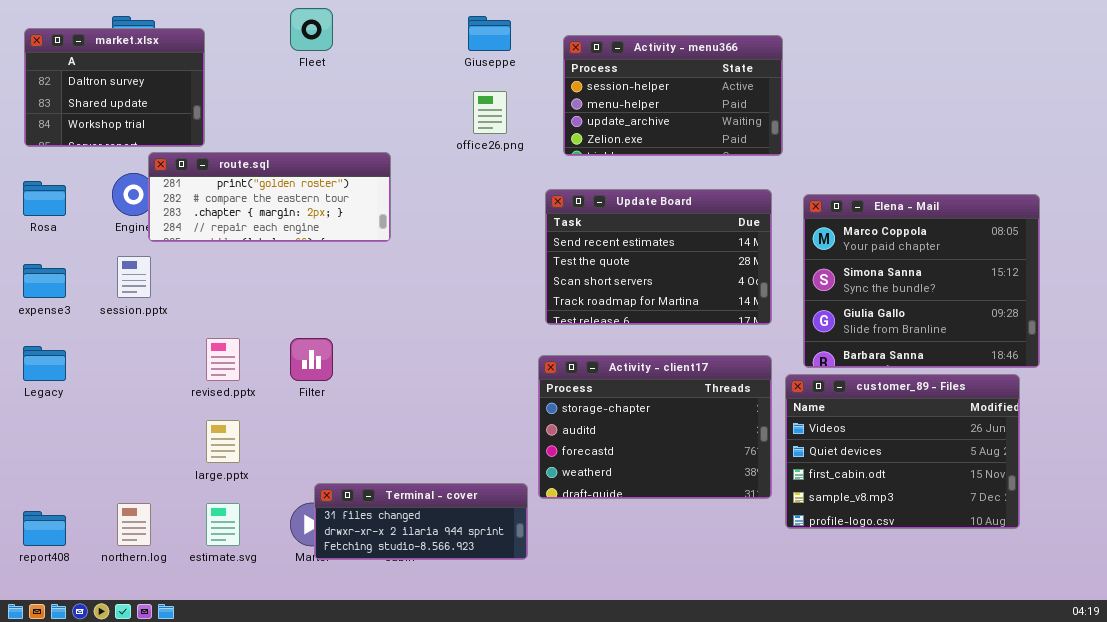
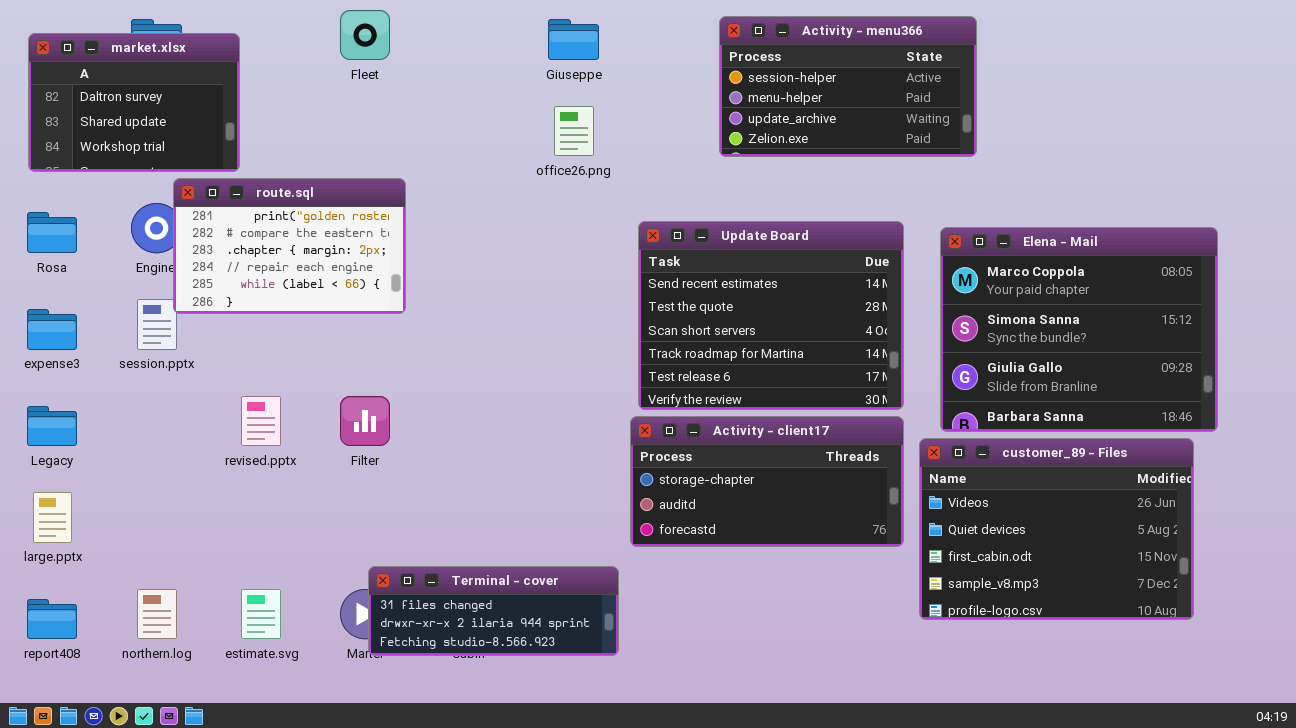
Activity - menu366: [563,35,783,156] -> [719,16,977,157], moved
route.sql: [148,152,391,242] -> [173,178,406,314], resized
Update Board: [545,189,772,325] -> [638,221,904,410], resized
Activity - client17: [538,355,772,499] -> [630,416,904,547], resized
large.pptx: [206,420,240,463] -> [33,492,72,543], moved

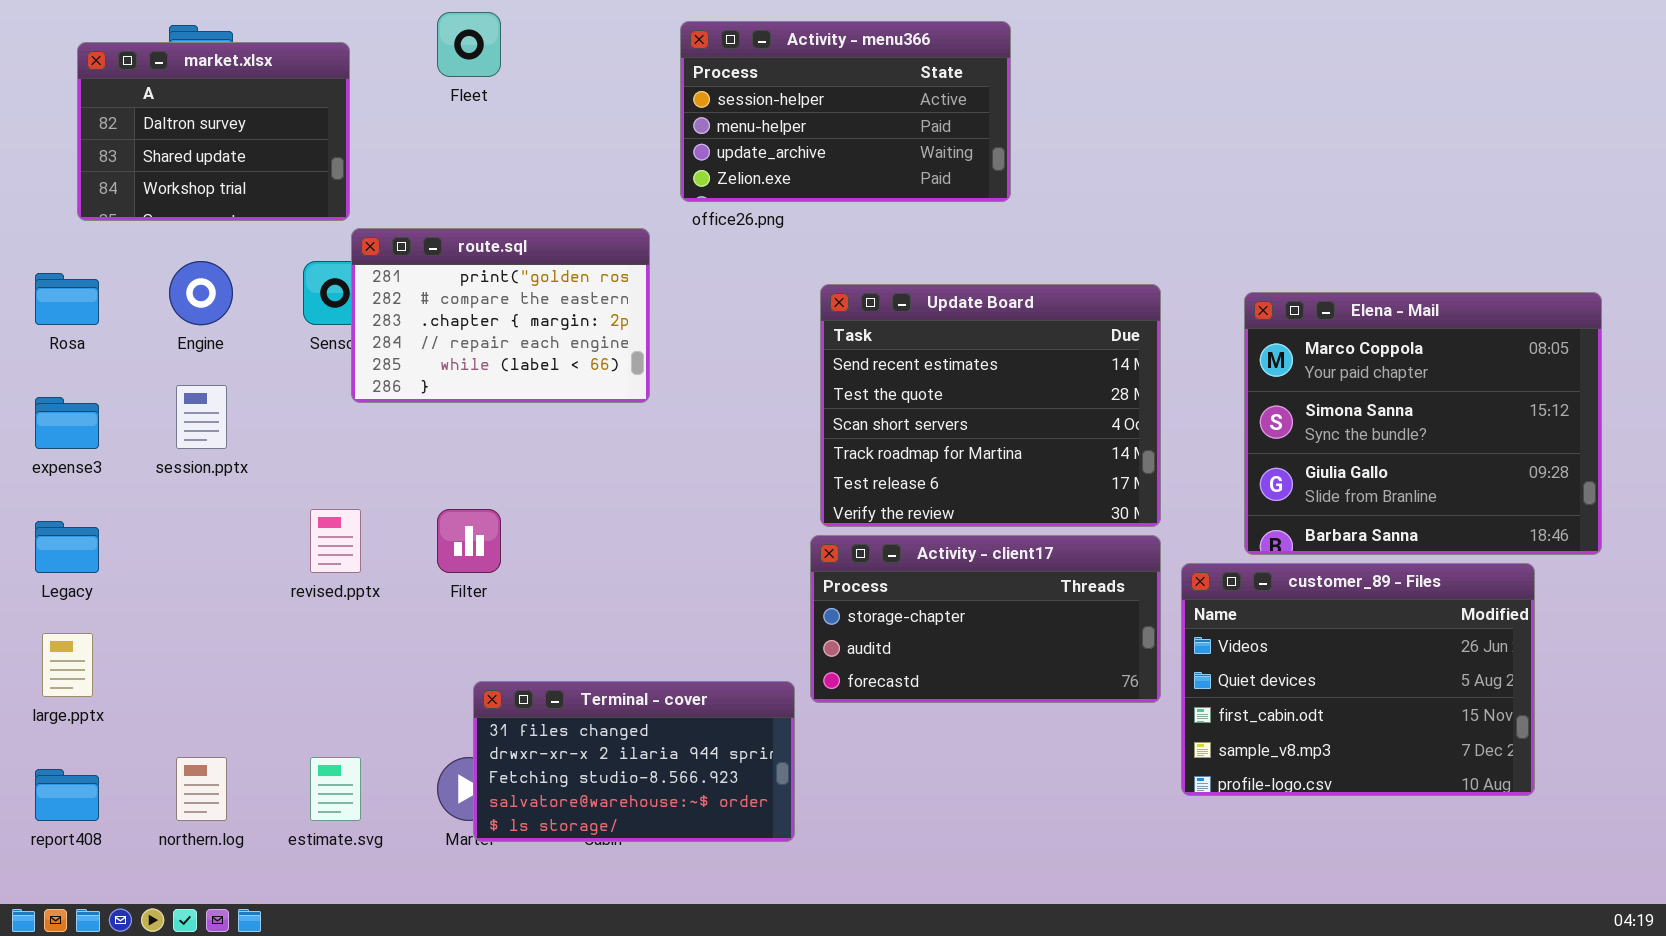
Activity - menu366: [719,16,977,157] -> [680,21,1011,202], moved
market.xlsx: [28,33,240,172] -> [77,42,350,221], moved
route.sql: [173,178,406,314] -> [351,228,650,403], moved
Elena - Mail: [940,227,1218,432] -> [1244,292,1602,555], moved
Terminal - cover: [368,566,619,656] -> [473,681,795,842], resized

